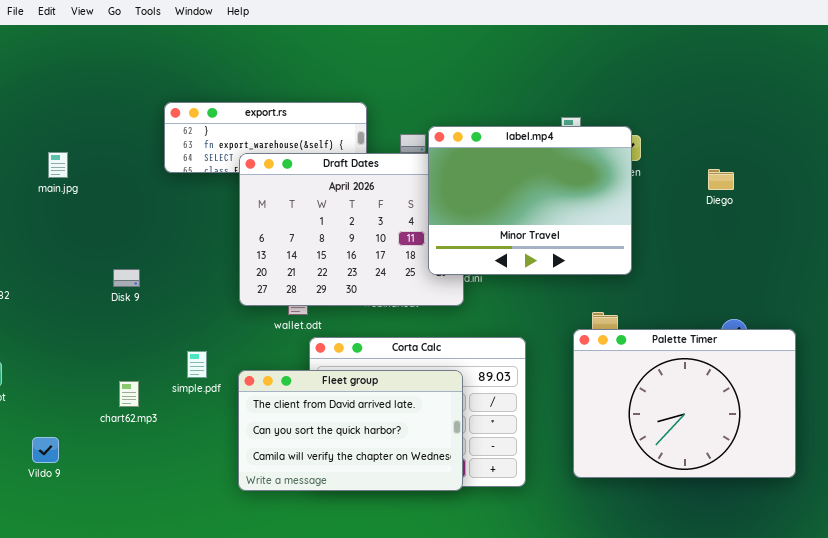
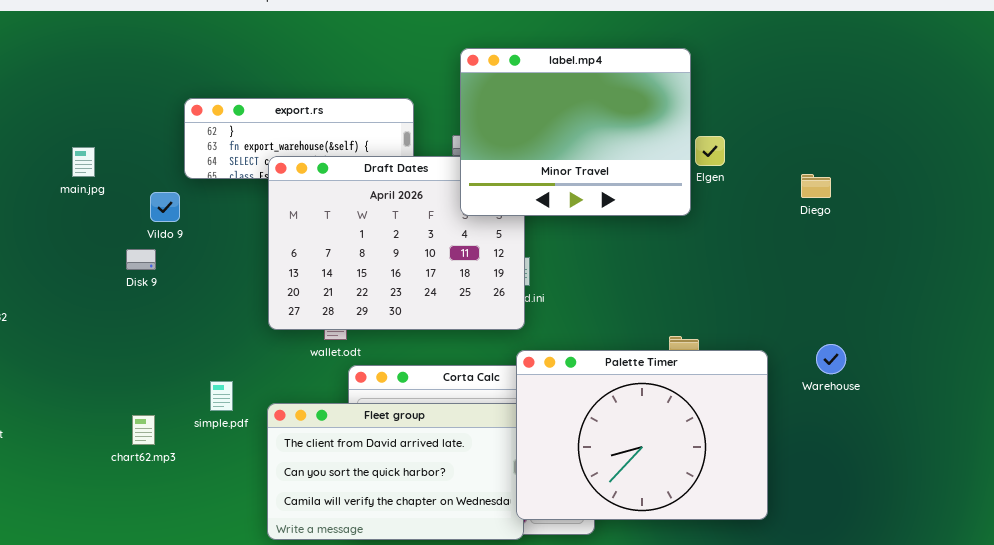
label.mp4: [428,126,632,275] -> [460,48,691,216], moved
main.jpg: [48,152,68,178] -> [72,147,95,177], moved
Disk 9: [113,269,140,287] -> [126,249,156,270], moved
Palette Timer: [573,329,796,478] -> [516,350,768,520], moved
Vildo 9: [32,437,59,463] -> [150,192,180,222], moved

